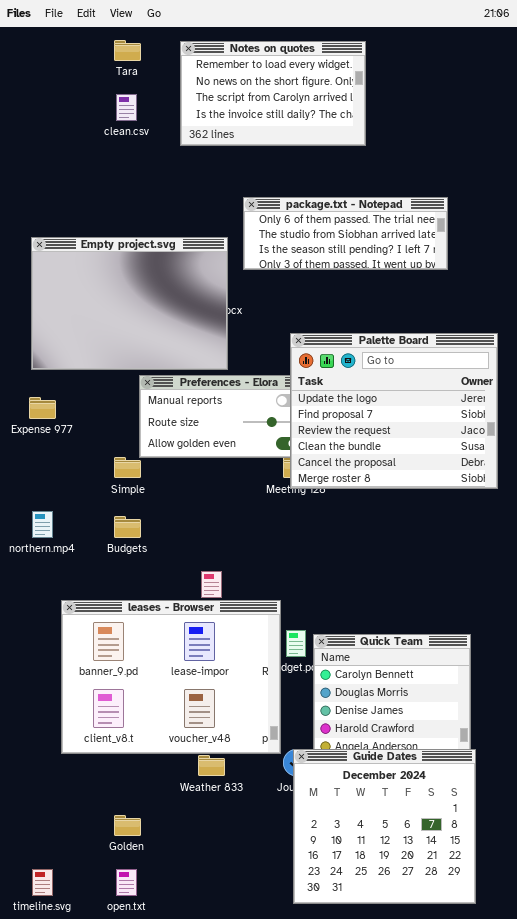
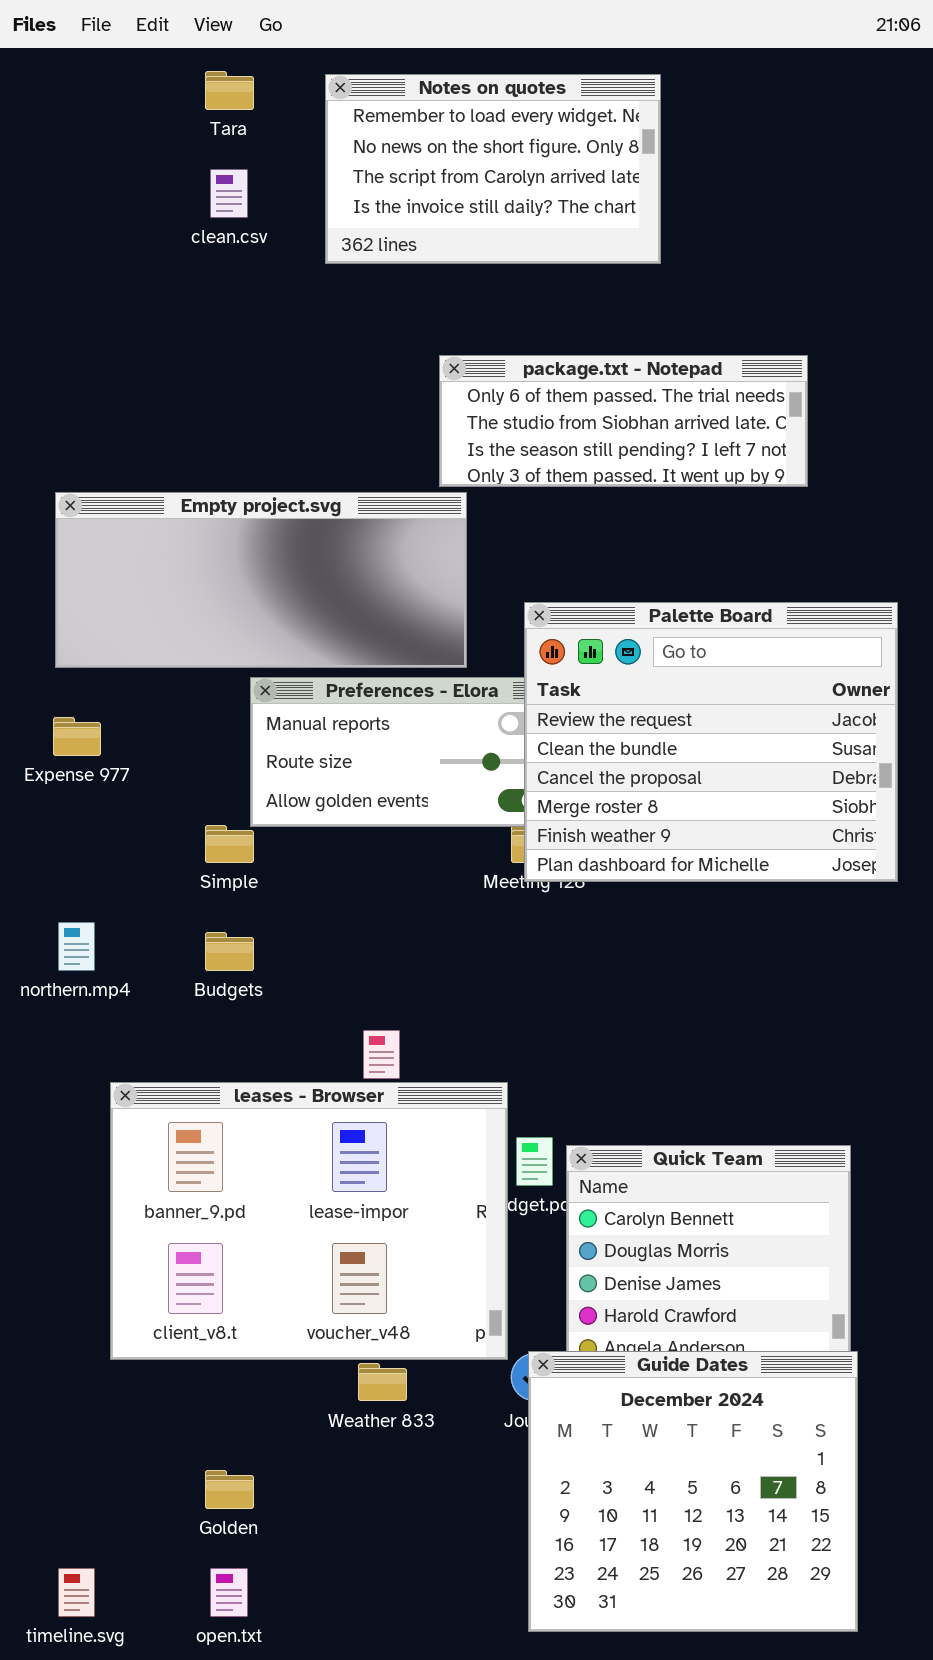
Empty project.svg: [31,237,228,370] -> [55,492,467,668], resized
Palette Board: [290,333,498,489] -> [524,602,898,882], scrolled down 2 rows

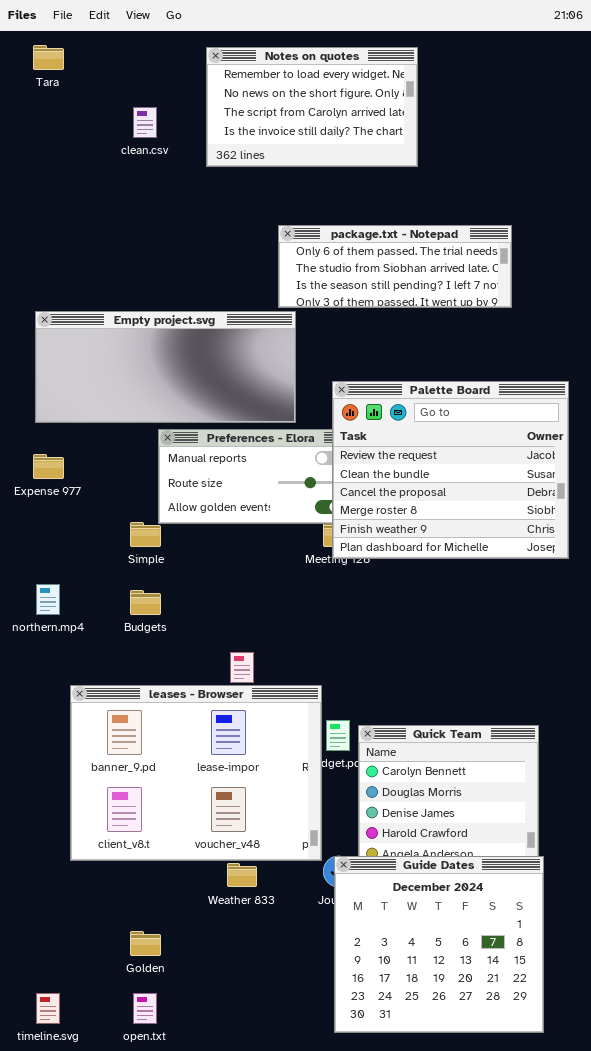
Tara: [205,71,254,110] -> [33,45,64,70], moved

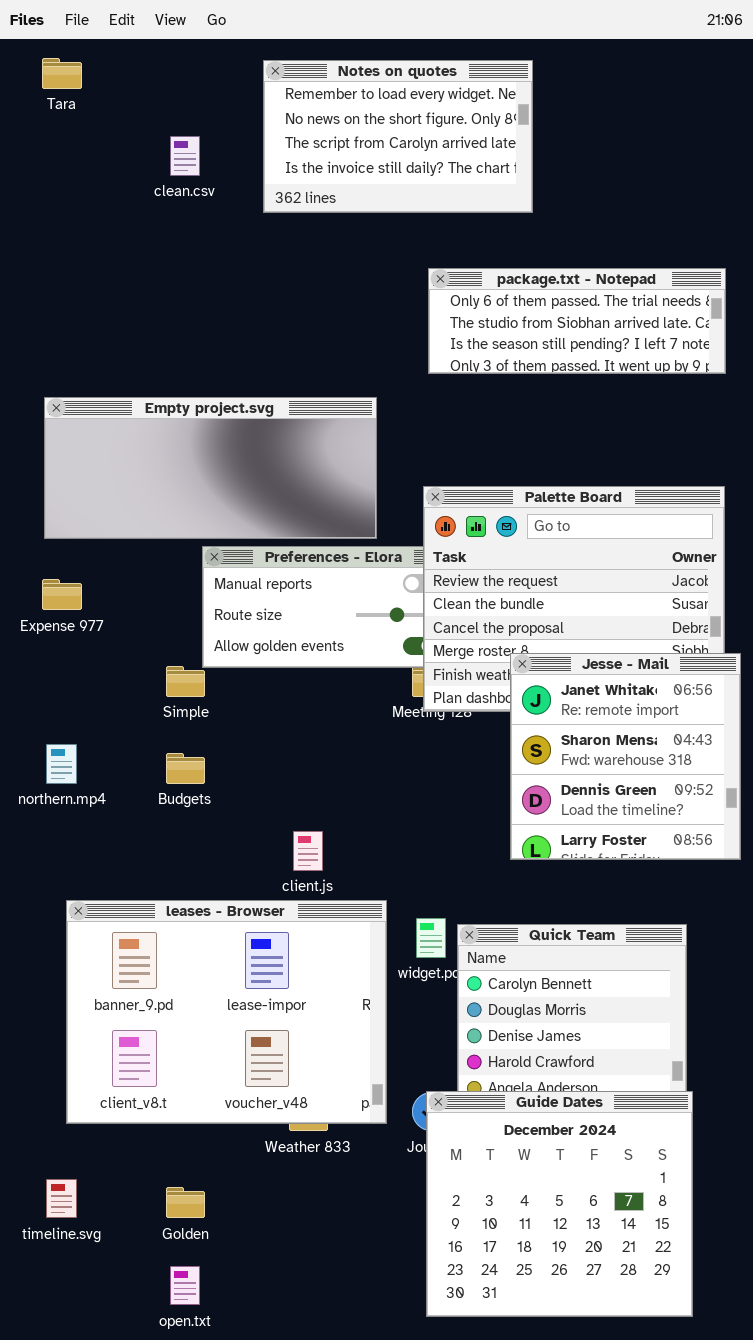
package.txt - Notepad: [278,225,512,308] -> [428,268,726,374], moved
Jesse - Mail: none -> [510,653,741,860], opened
leases - Browser: [70,685,322,861] -> [66,900,387,1124], moved
timeline.svg: [36,993,60,1024] -> [46,1179,77,1218], moved

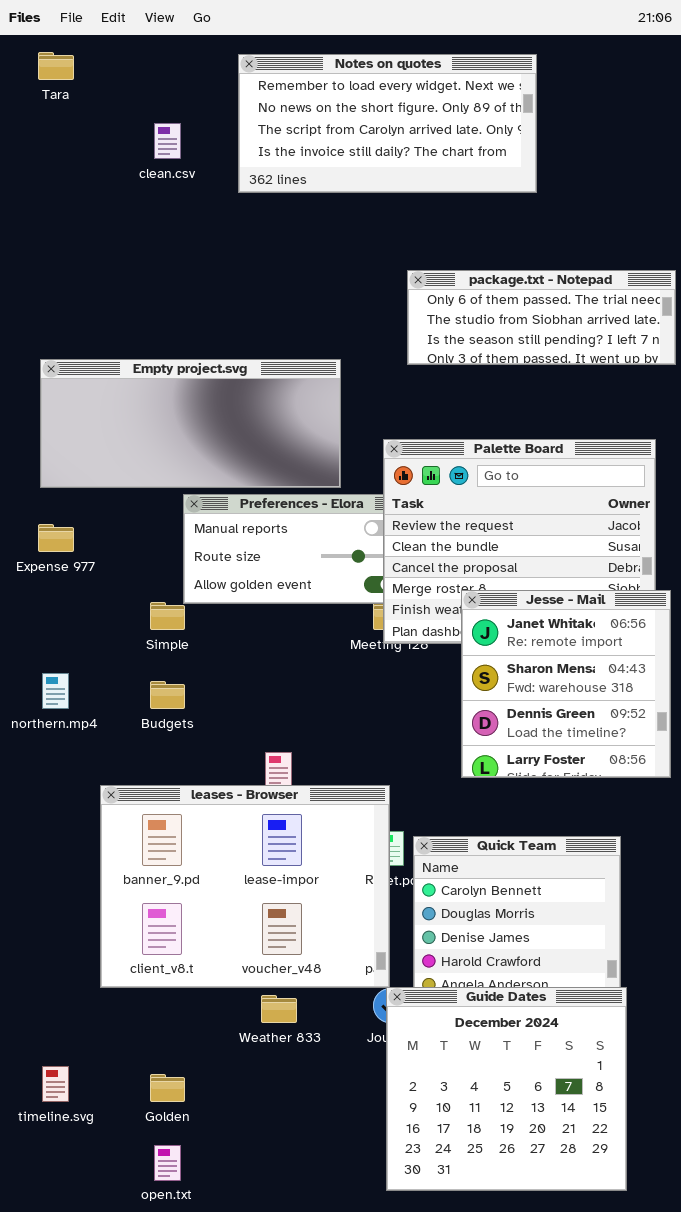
Notes on quotes: [263,60,533,213] -> [238,54,537,193], resized
package.txt - Notepad: [428,268,726,374] -> [407,270,676,365], moved
leases - Browser: [66,900,387,1124] -> [100,785,390,988], moved

